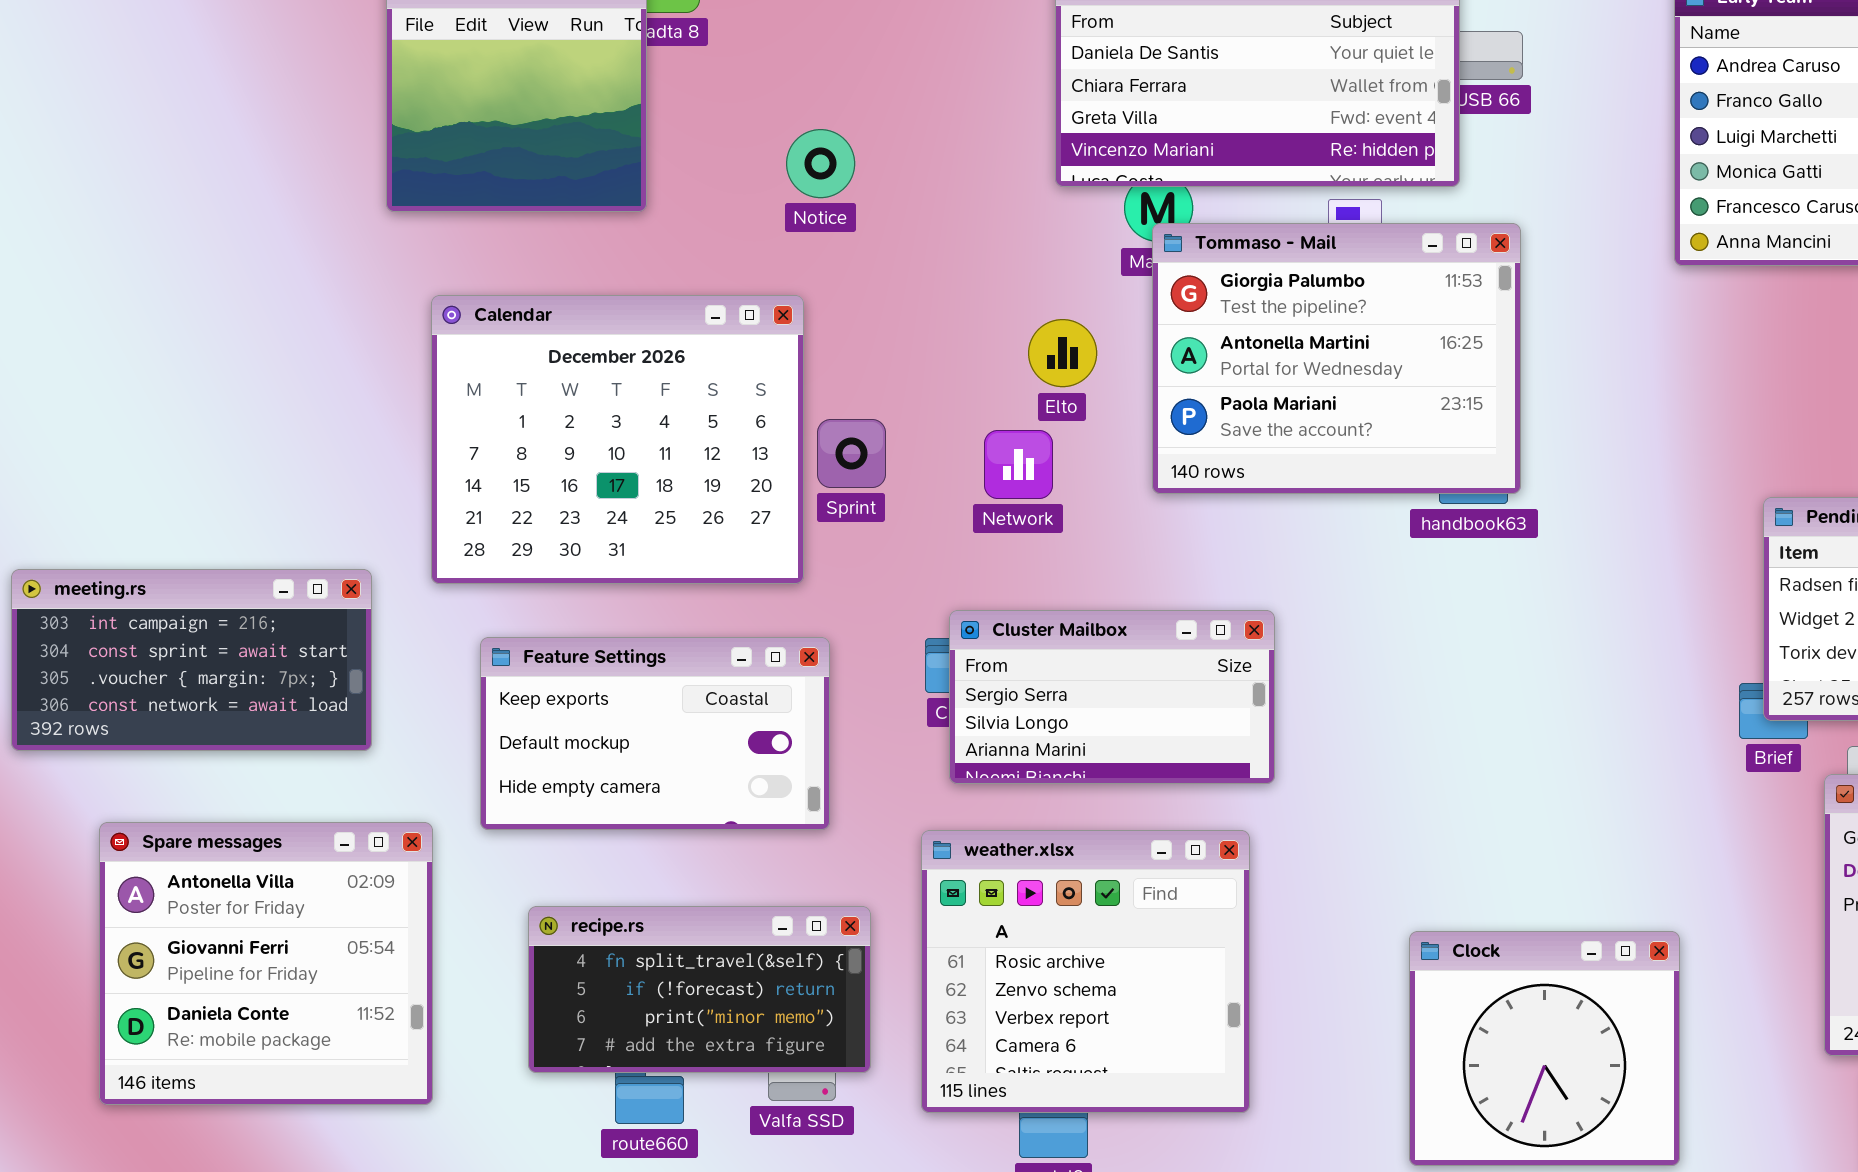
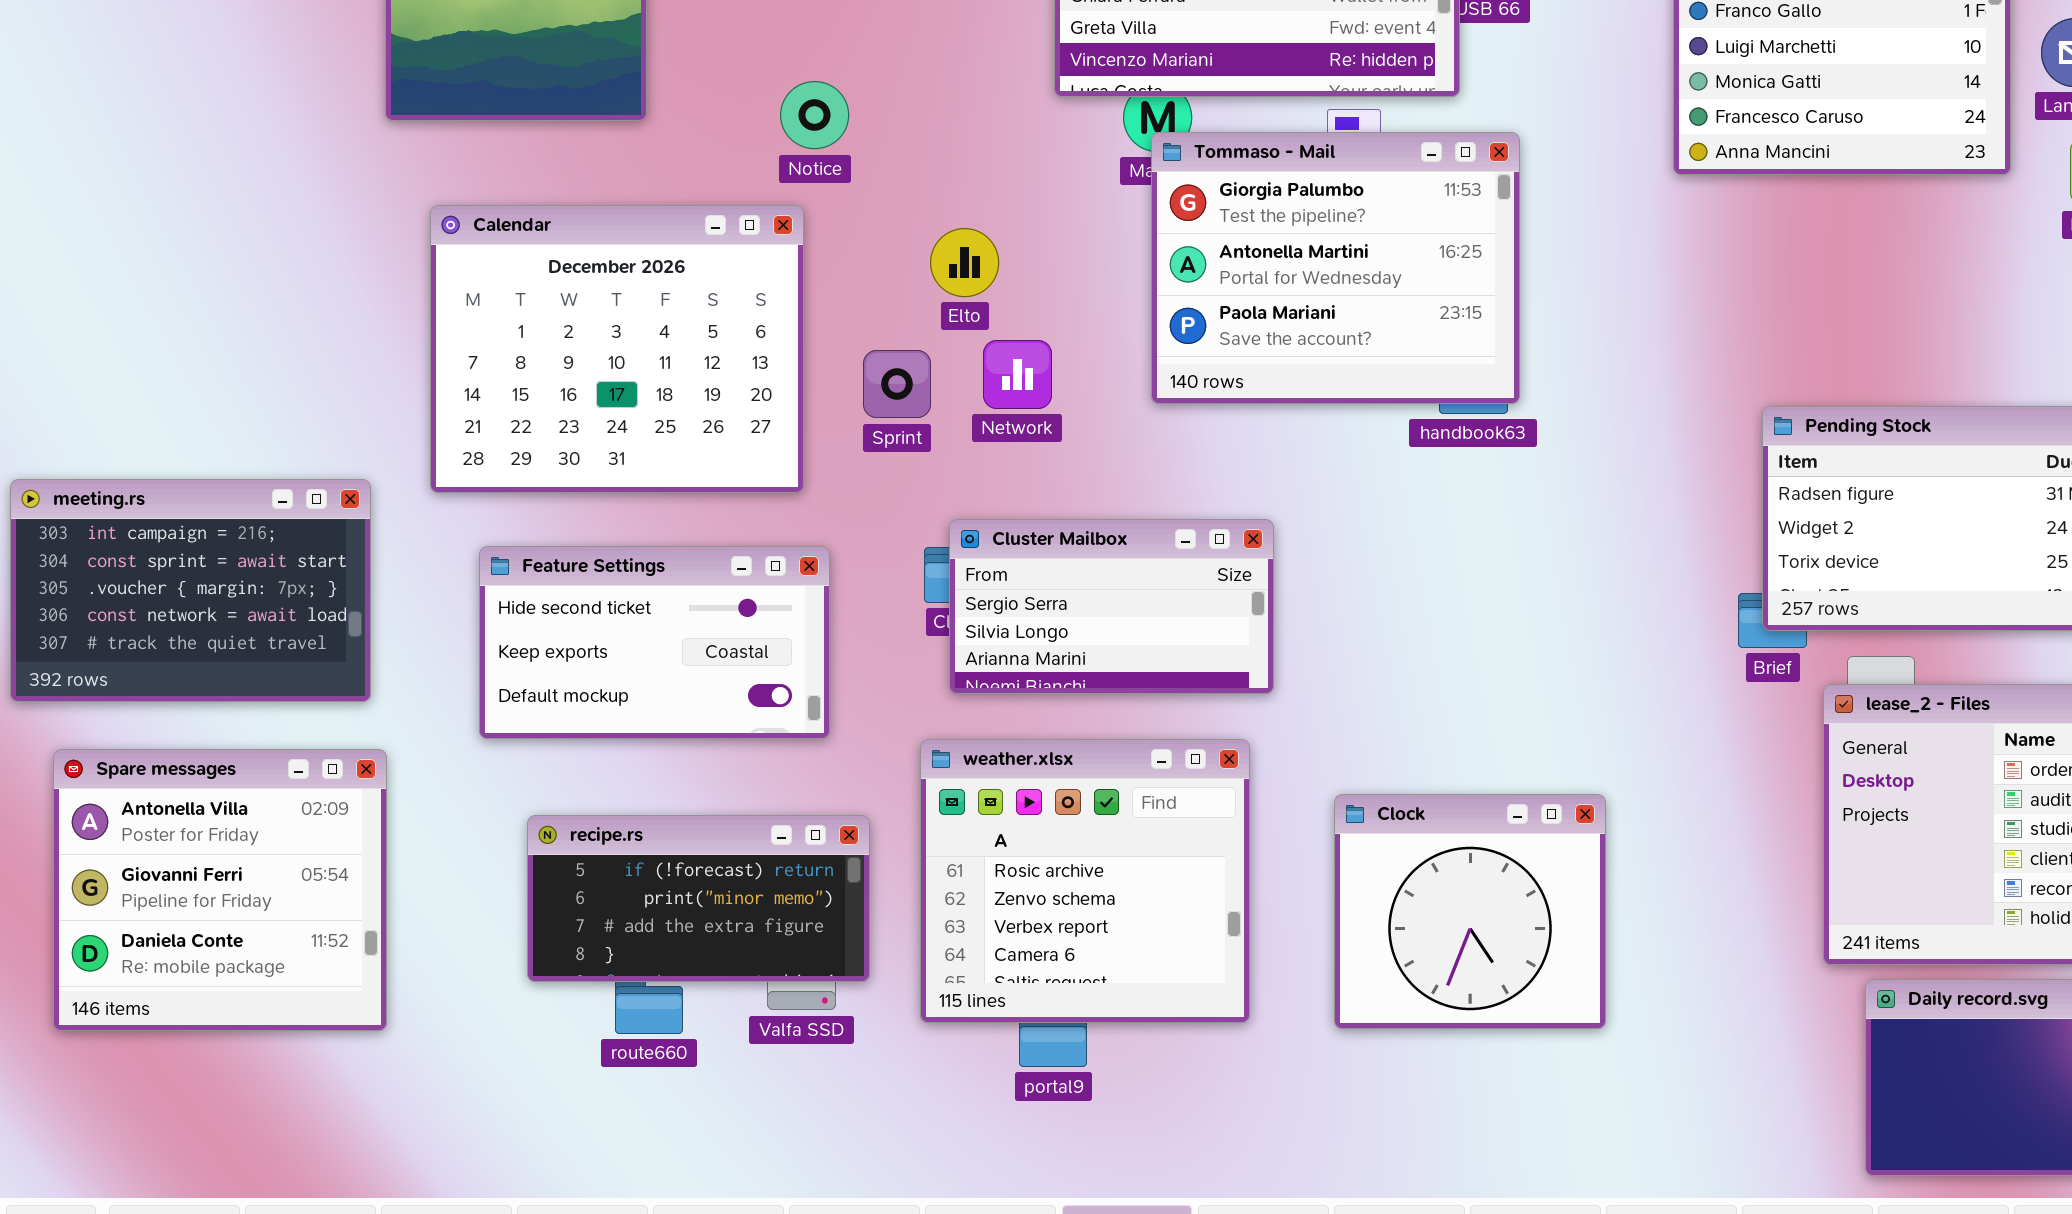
Notice: [786,129,855,198] -> [780,81,849,149], moved
Elto: [1028,319,1097,387] -> [930,228,999,297], moved
Sprint: [817,419,886,488] -> [863,350,931,418], moved
meeting.rs: [11,569,372,751] -> [10,479,371,702], resized
Feature Settings: [480,637,830,830] -> [479,546,830,739], scrolled up 1 row
Spare messages: [99,822,433,1105] -> [53,749,387,1031], moved
recipe.rs: [528,906,871,1073] -> [527,815,870,982], scrolled down 1 row
Clock: [1409,931,1680,1166] -> [1334,794,1606,1029], moved

